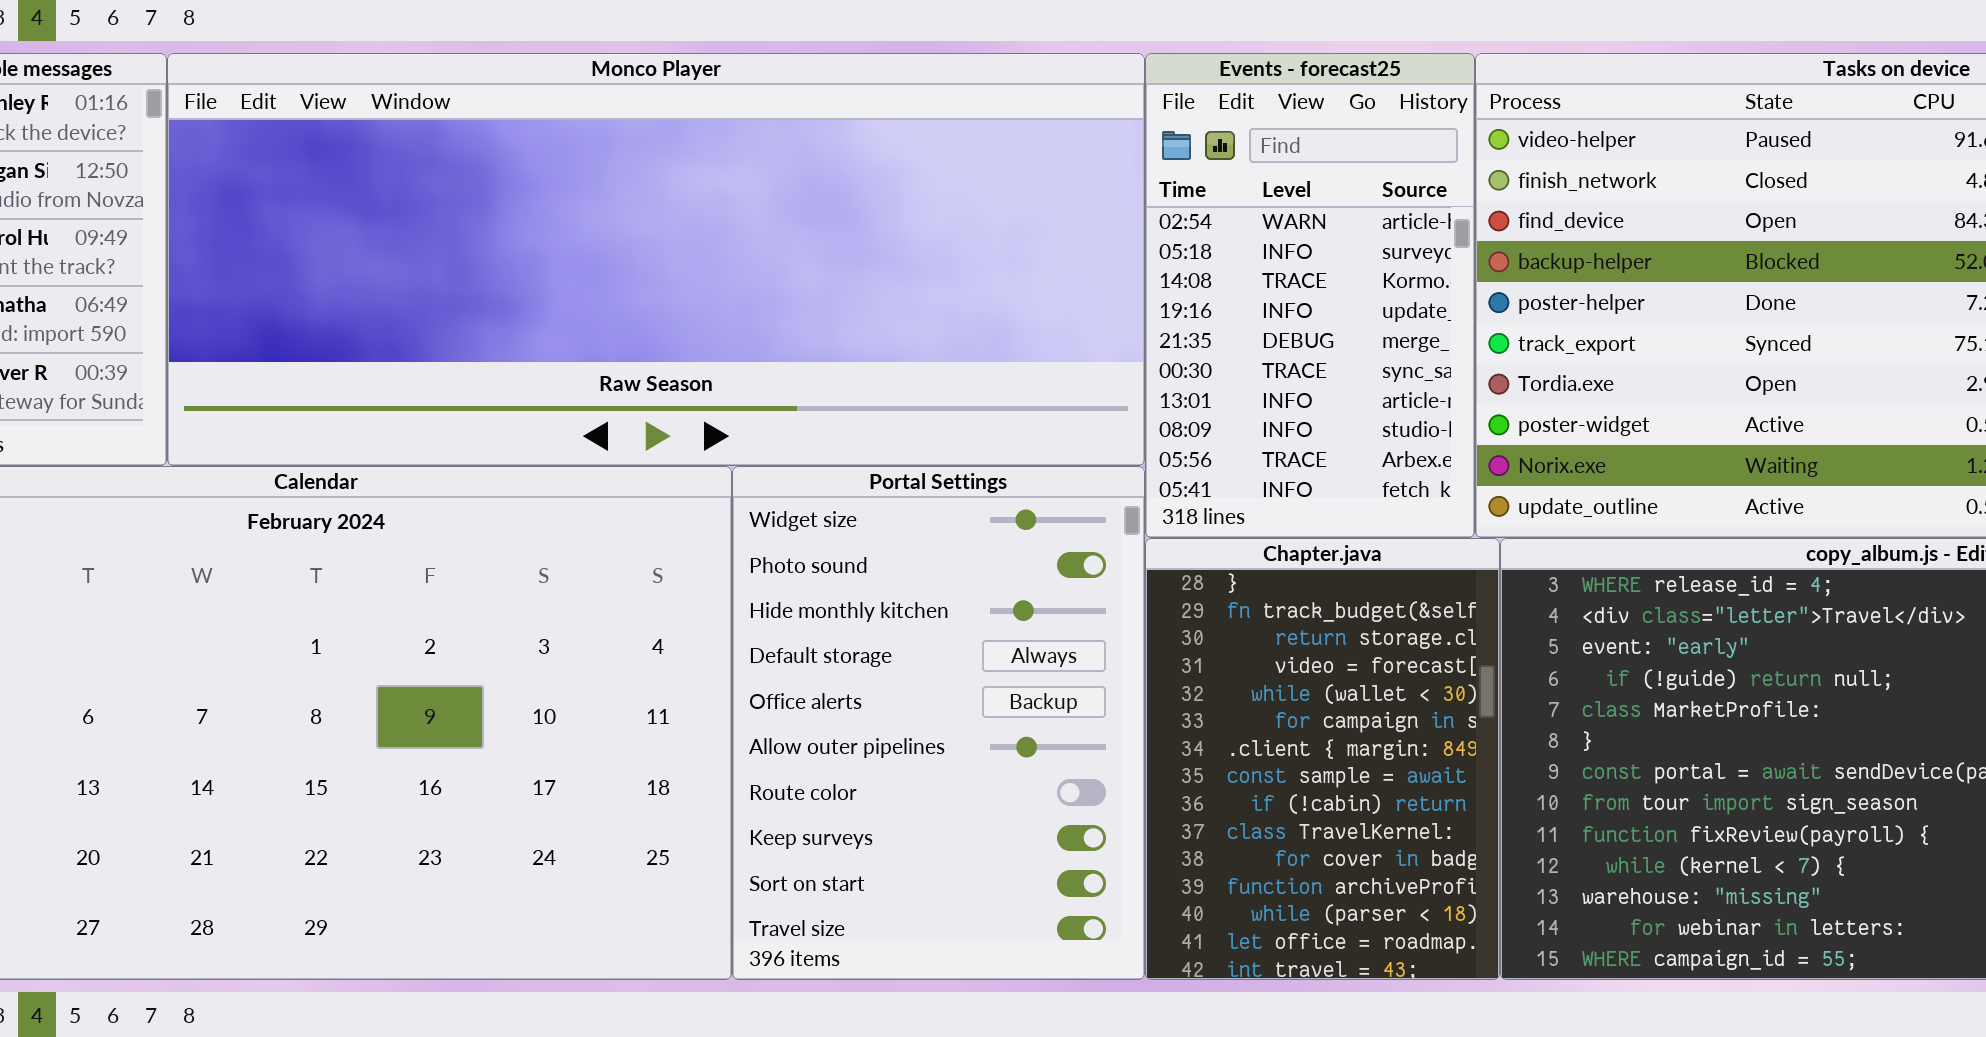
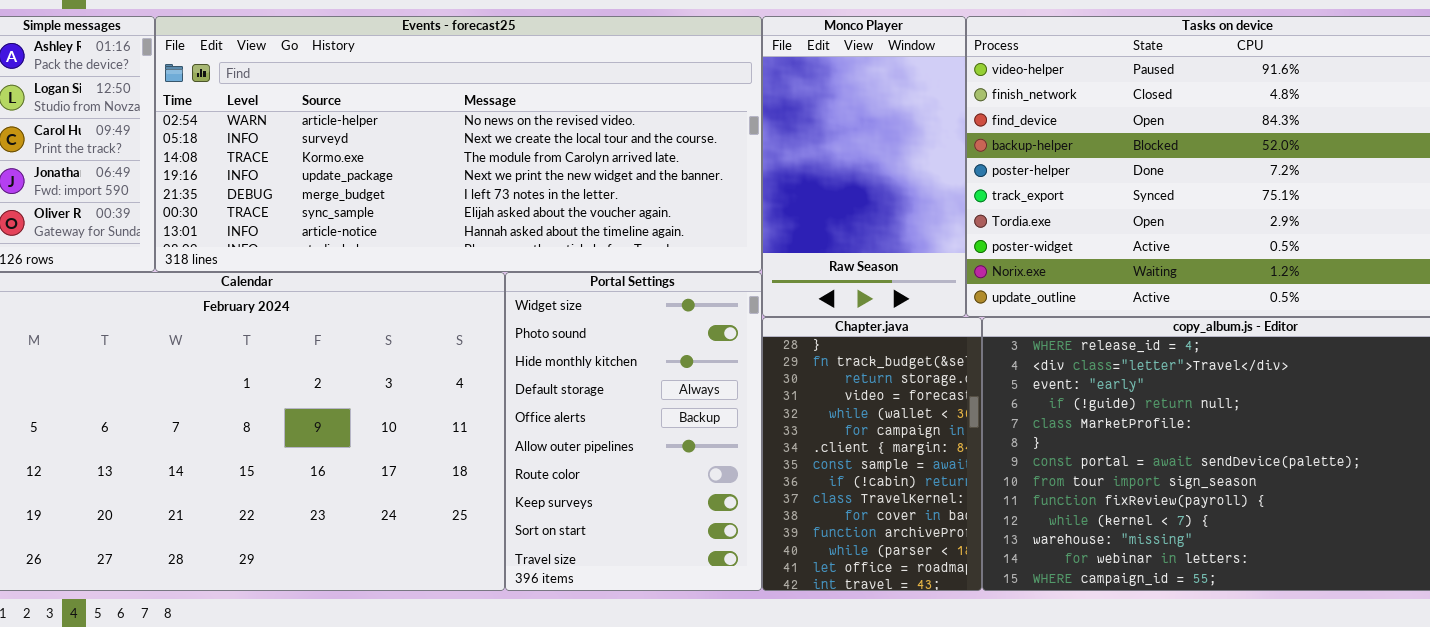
Monco Player: [167,53,1145,466] -> [762,16,966,317], moved, resized
Events - forecast25: [1145,53,1475,538] -> [155,16,762,272], moved, resized

